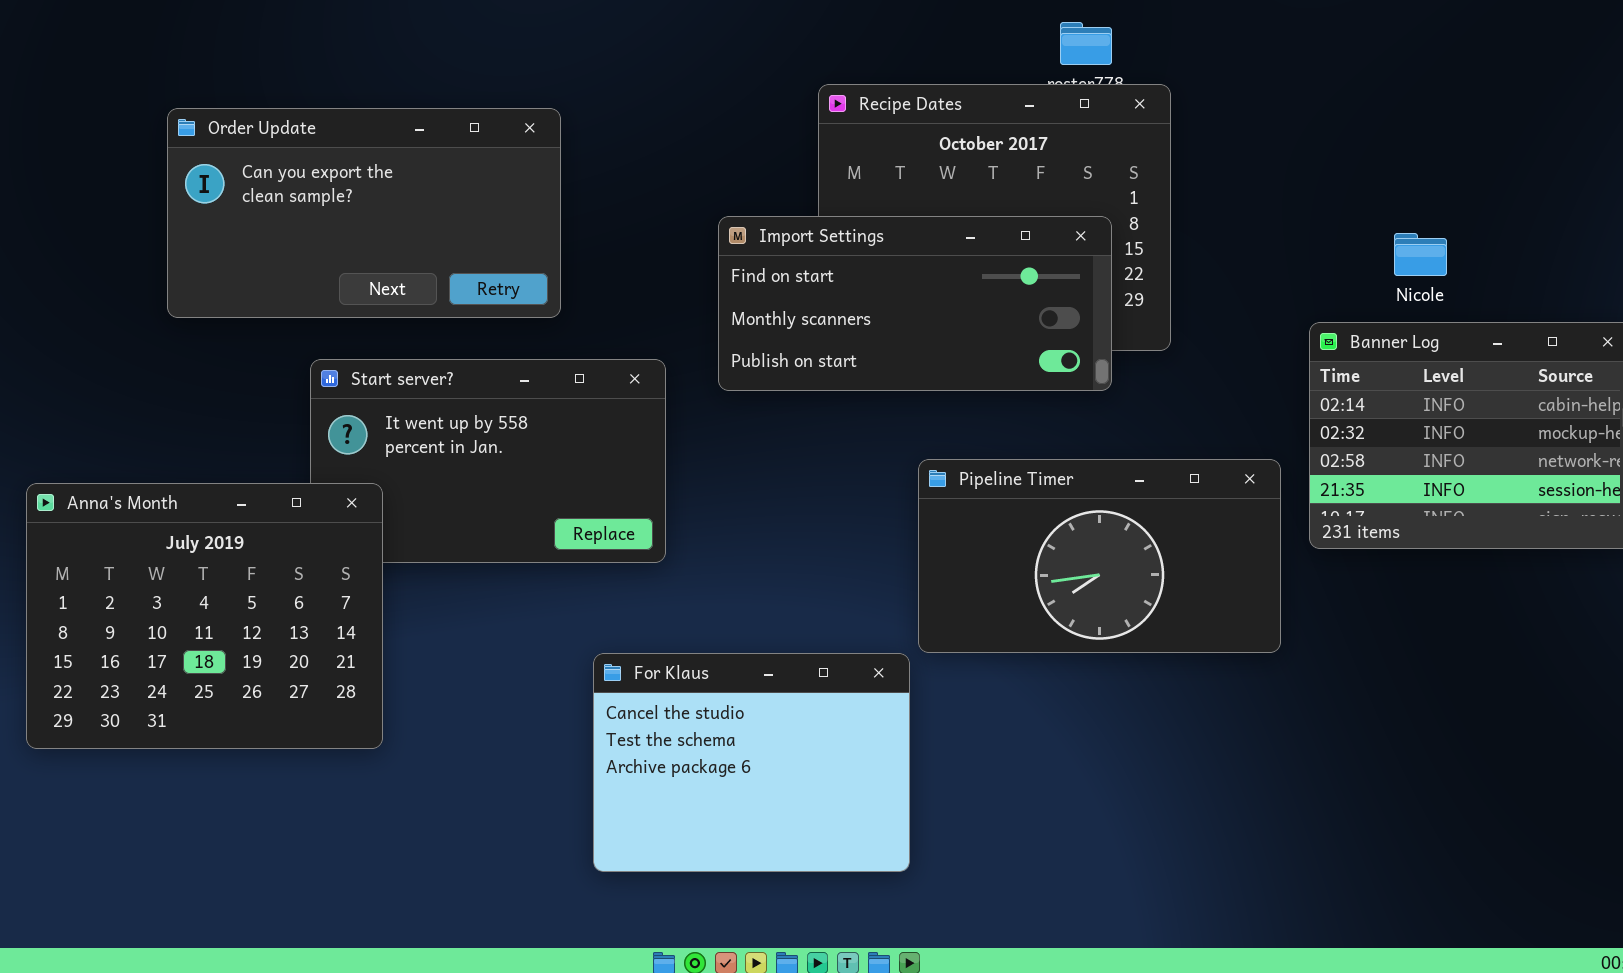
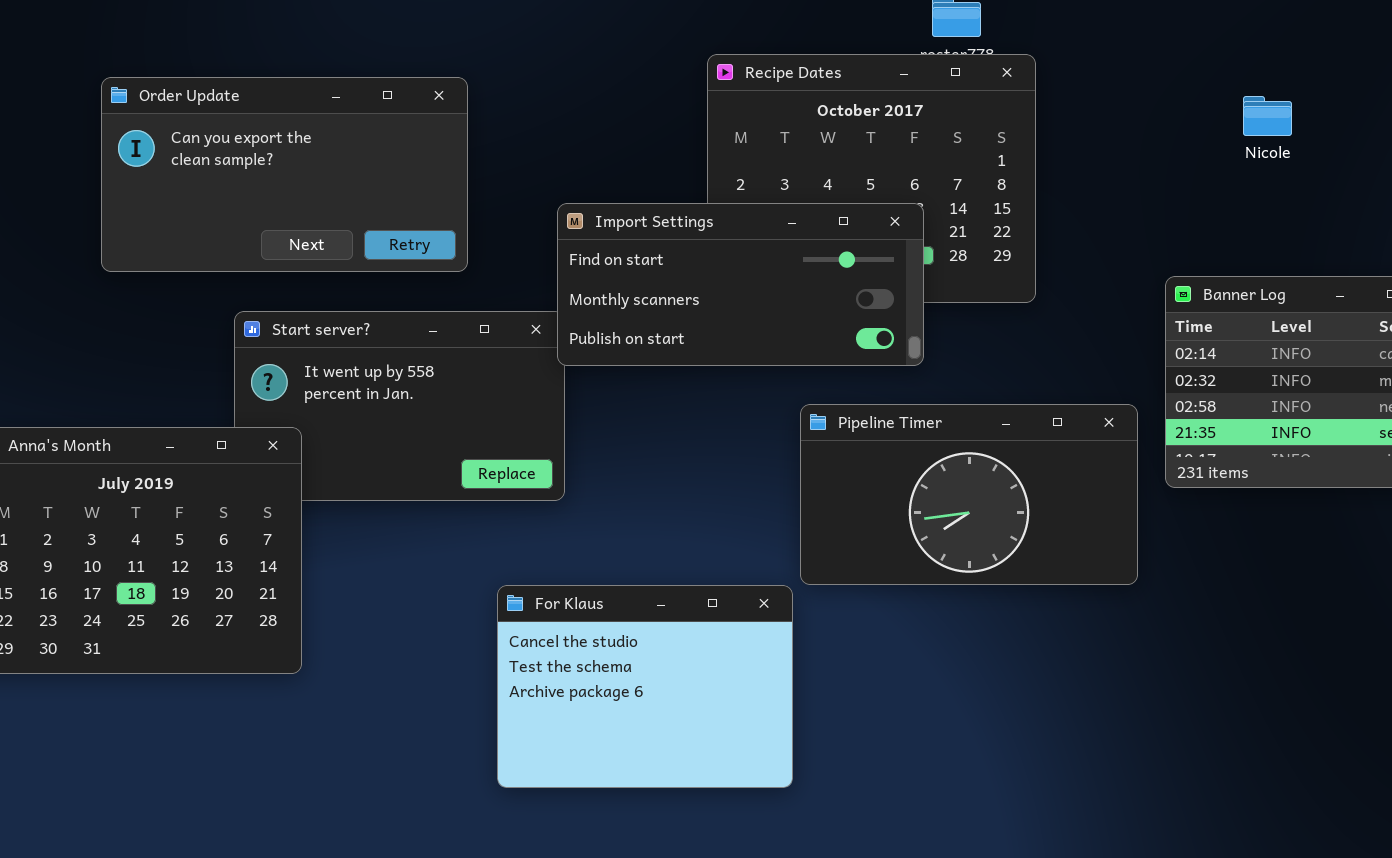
Import Settings: [718,216,1112,391] -> [557,203,924,366], moved
Nicole: [1394,233,1447,276] -> [1243,96,1292,136], moved

